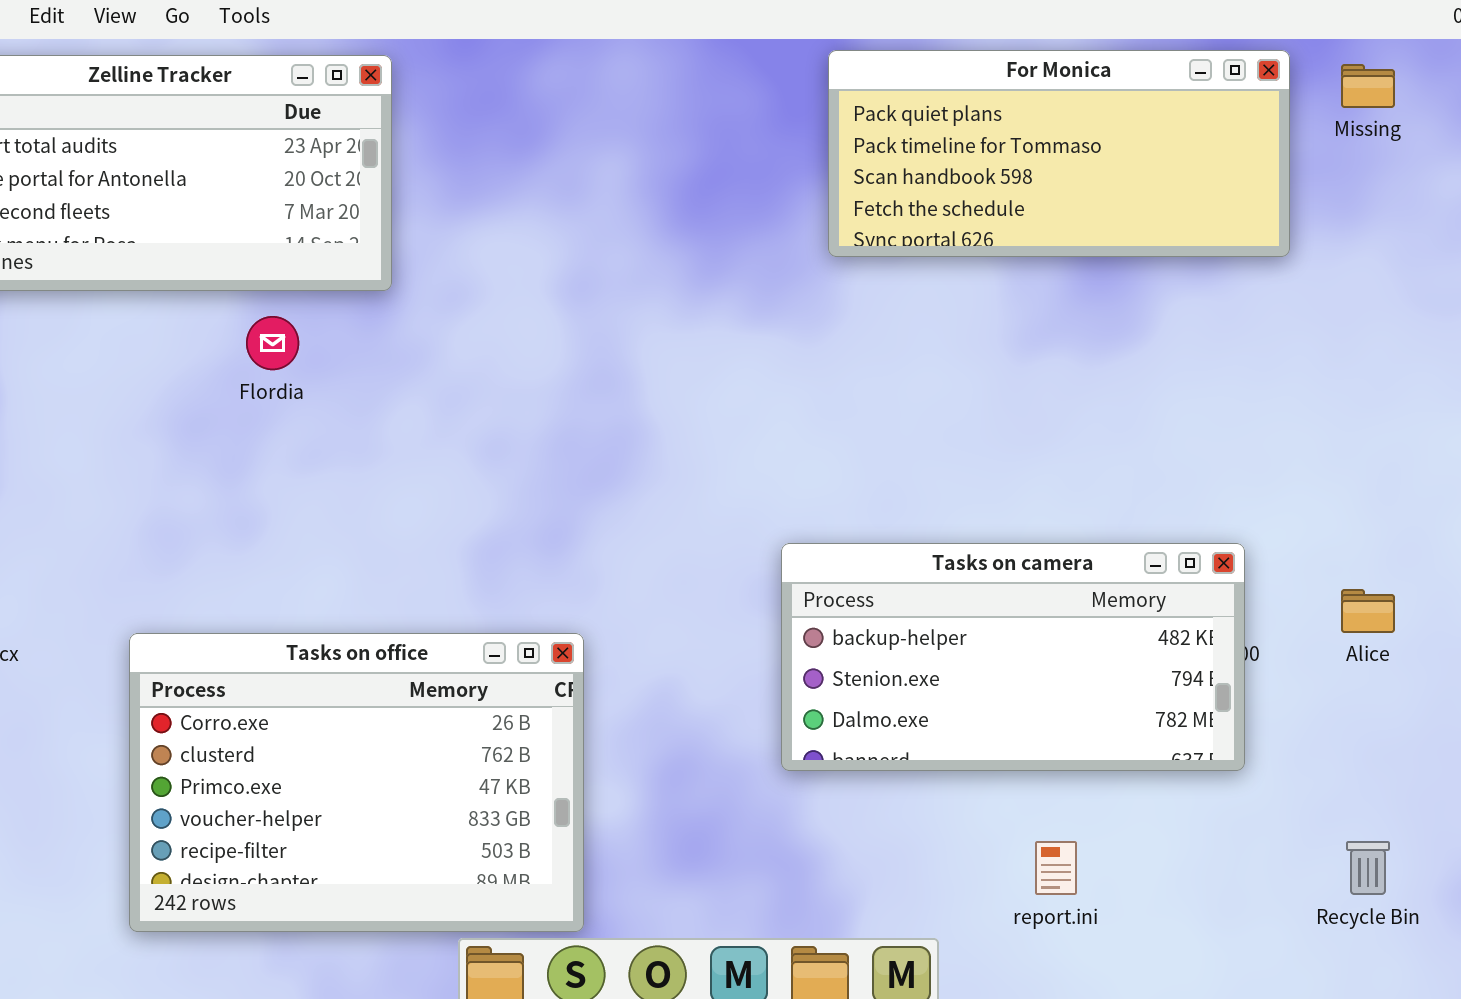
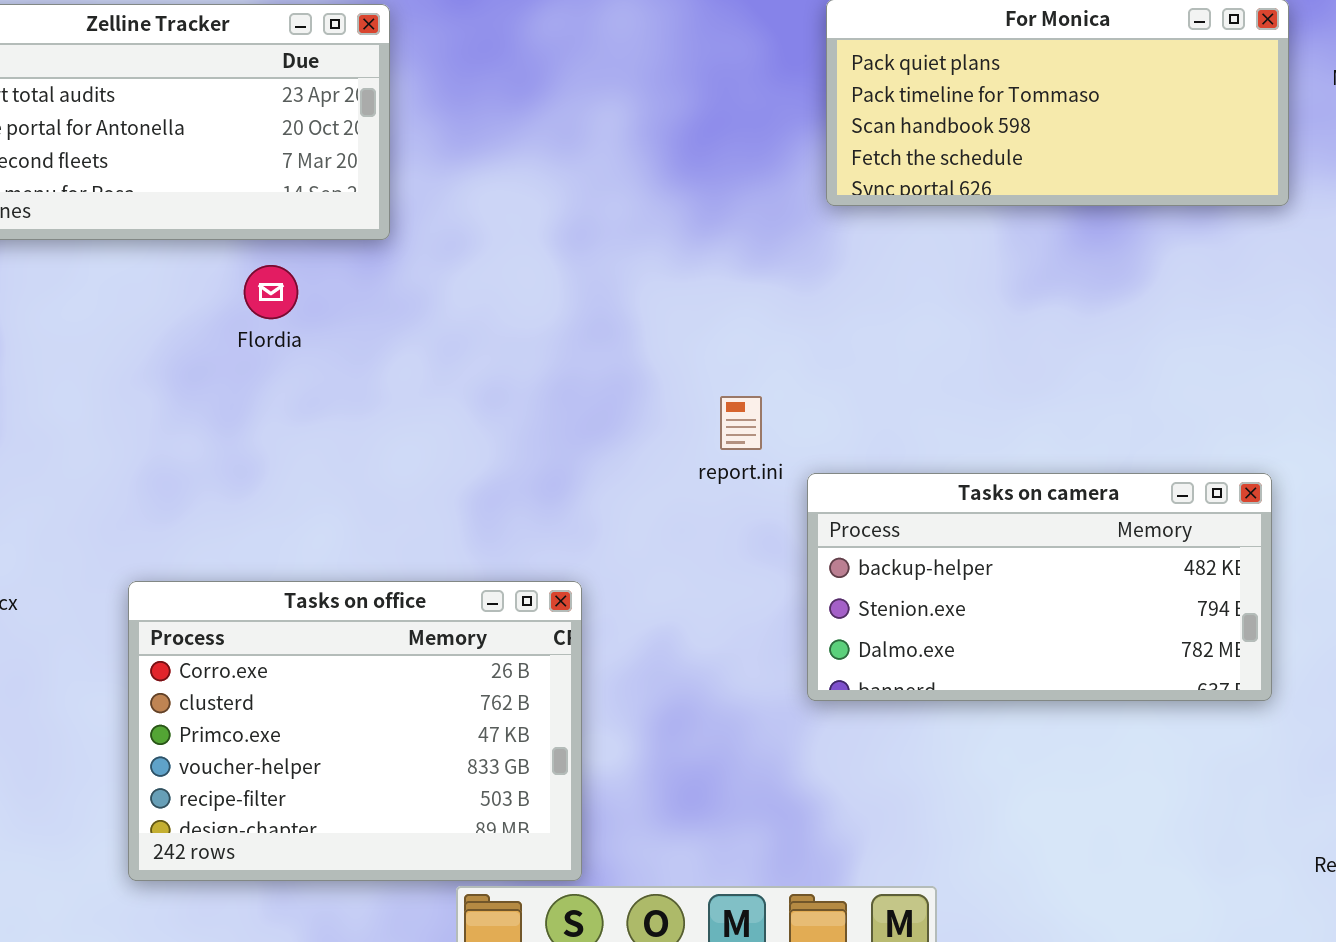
Tasks on camera: [781,543,1245,771] -> [807,473,1272,701], moved
report.ini: [1035,841,1077,895] -> [720,396,762,450], moved

